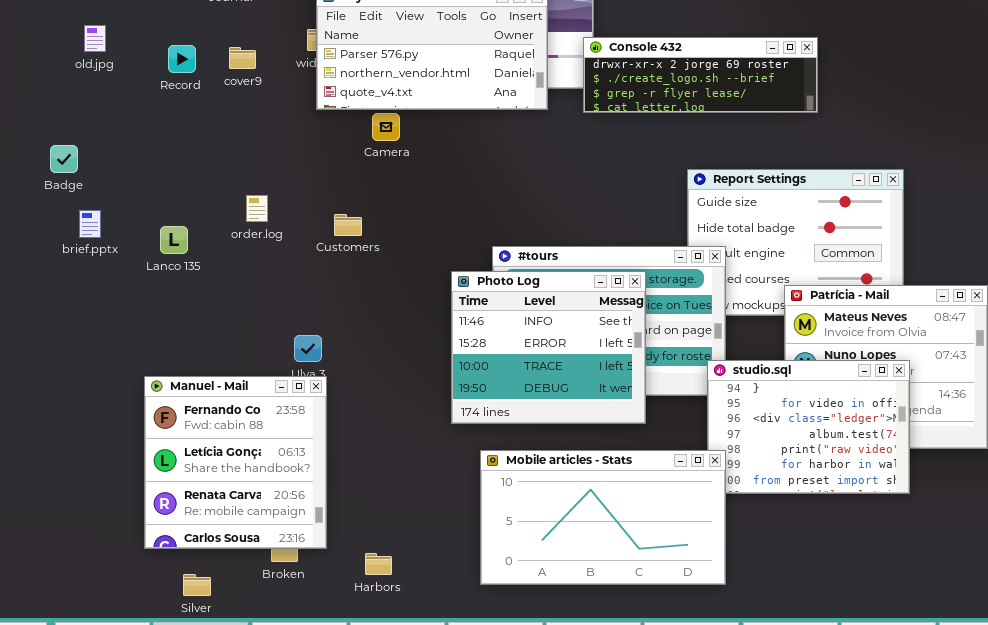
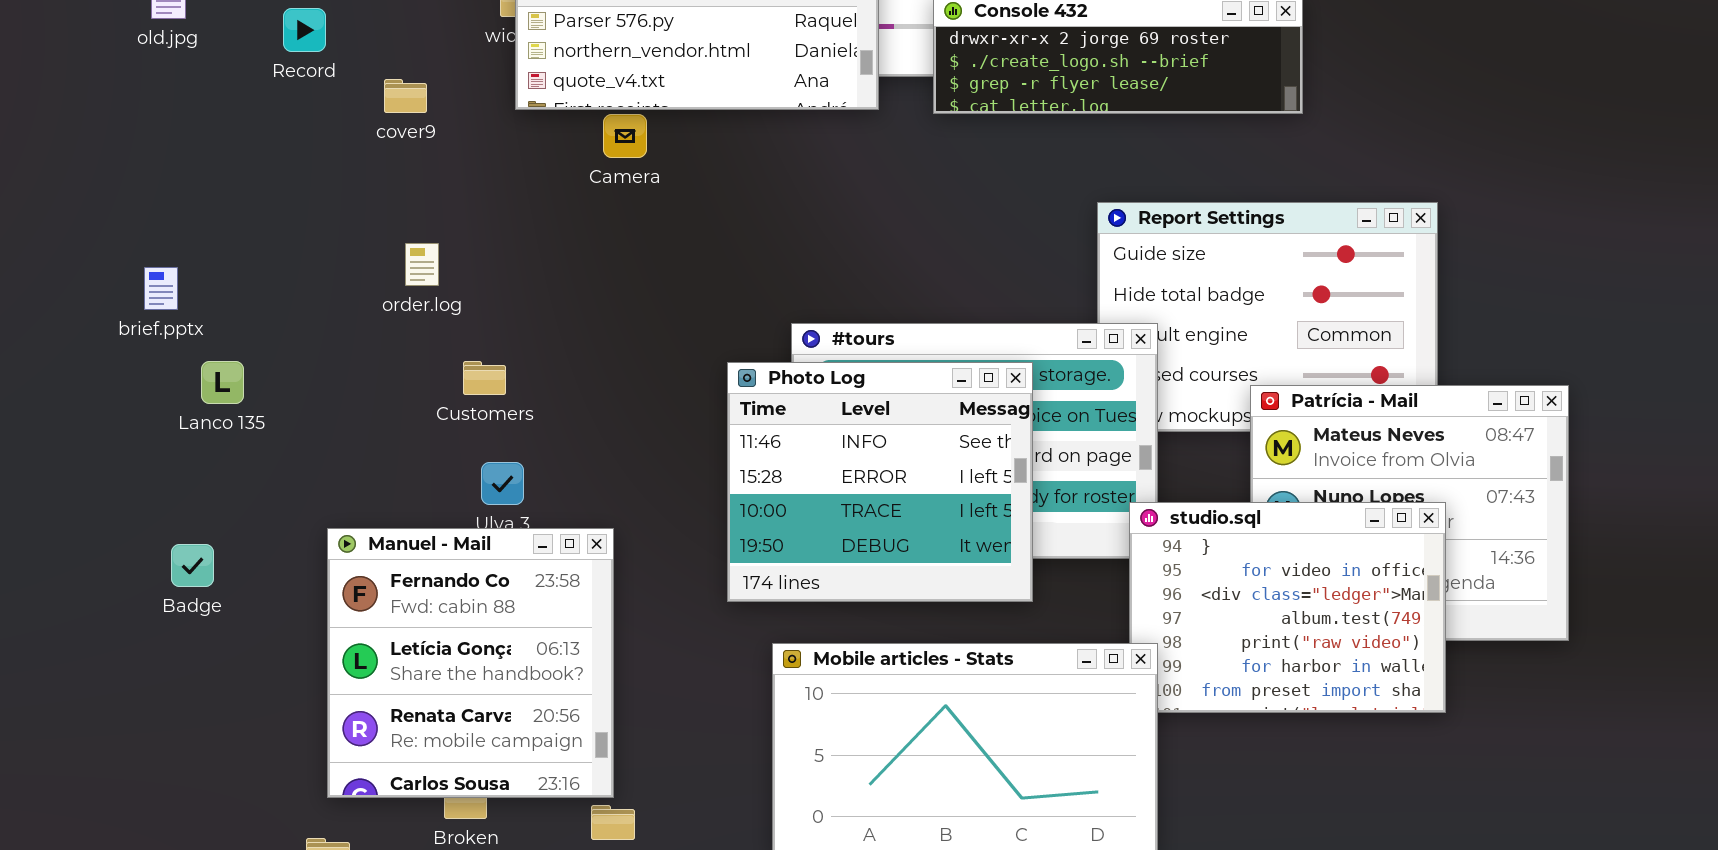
cover9: [229,47,256,69] -> [384,79,427,113], moved
Badge: [50,145,78,173] -> [171,544,214,587], moved
Customers: [334,214,362,236] -> [463,361,506,395], moved
Lanco 135: [160,226,188,254] -> [201,361,244,404], moved
Manuel - Mail: [144,376,327,549] -> [327,528,614,798], moved

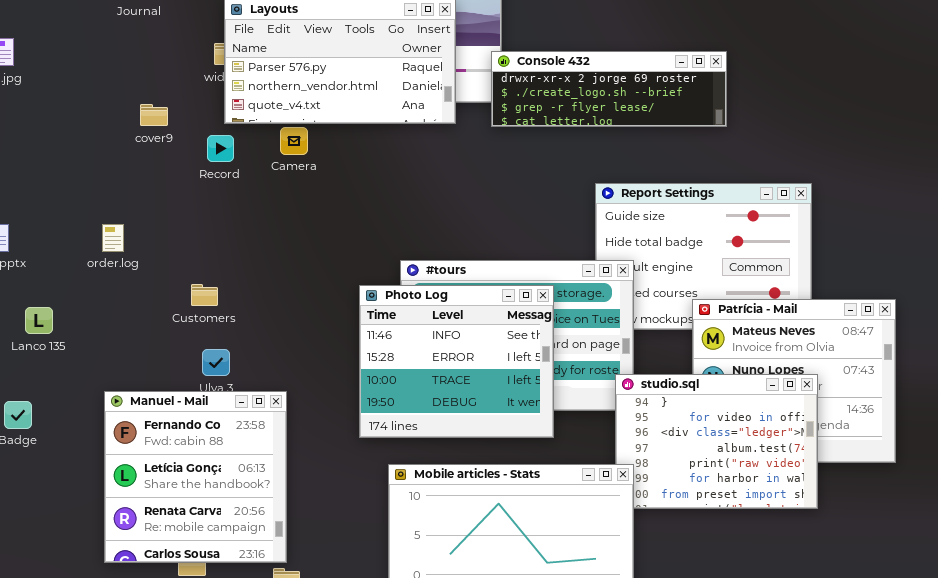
Record: [283,8,326,52] -> [207,135,234,162], moved
order.log: [405,243,439,286] -> [102,224,124,252], moved
Lanco 135: [201,361,244,404] -> [25,307,53,334], moved

